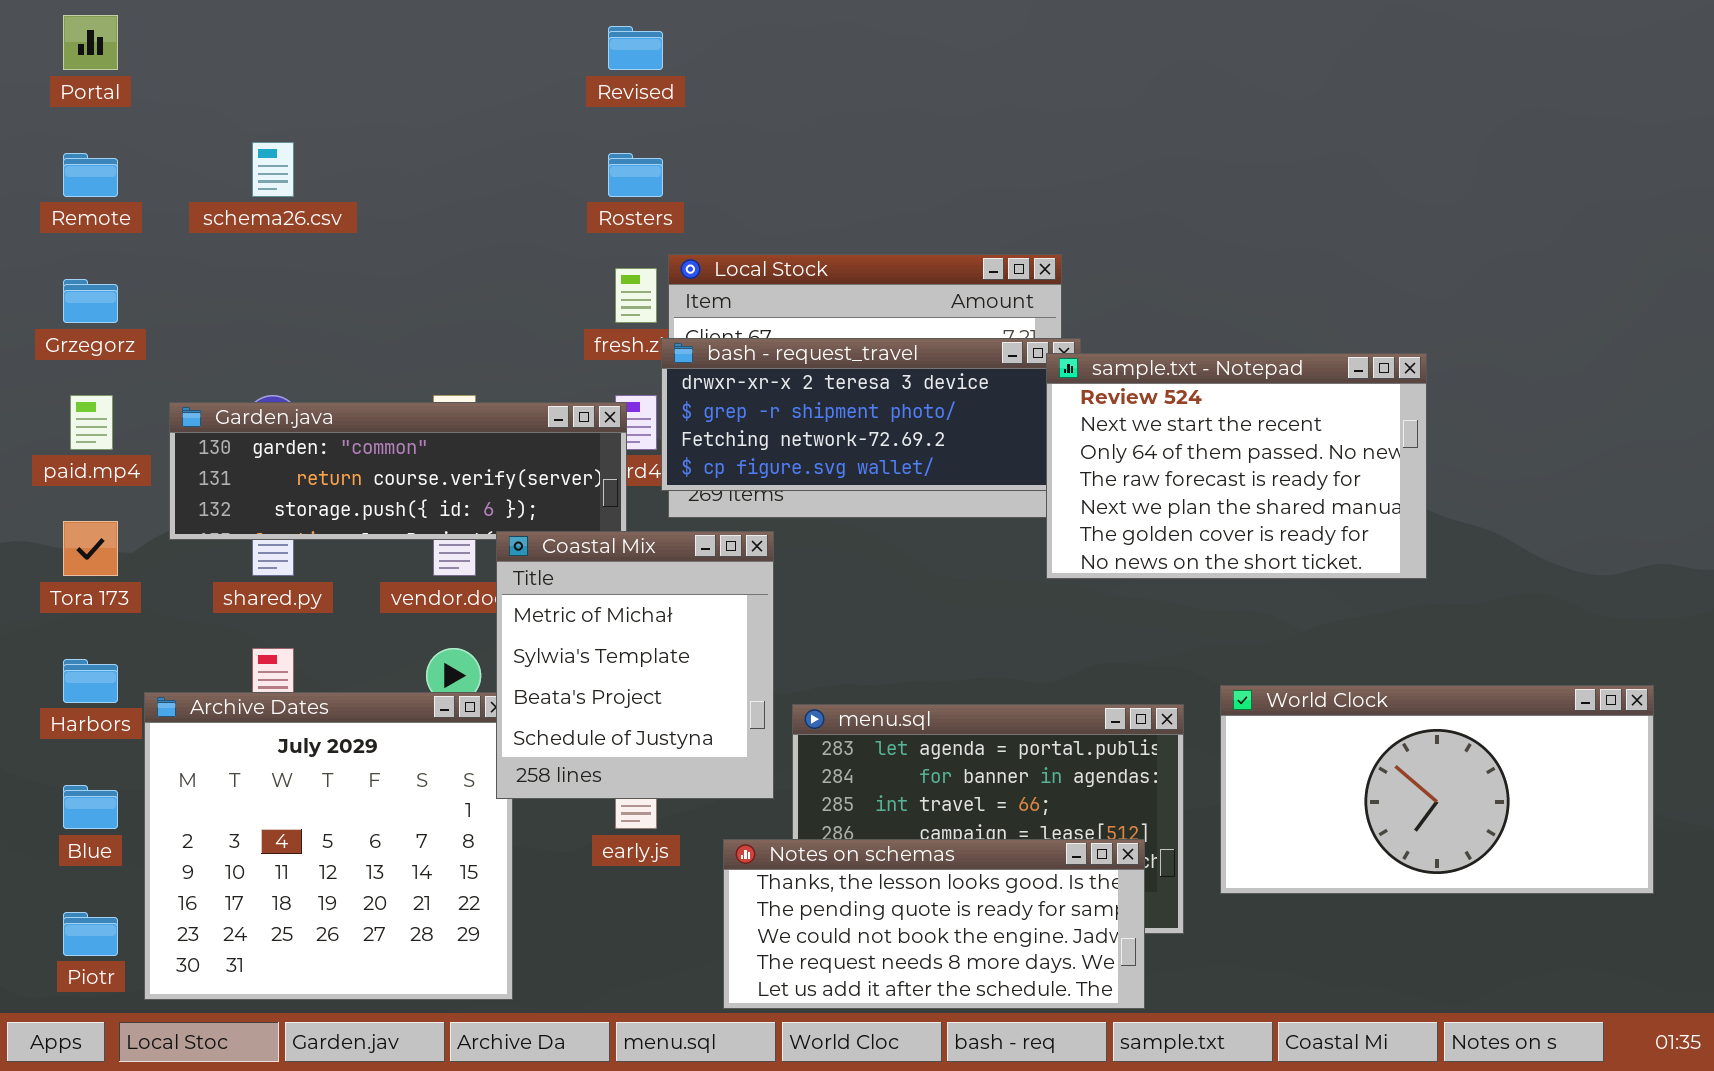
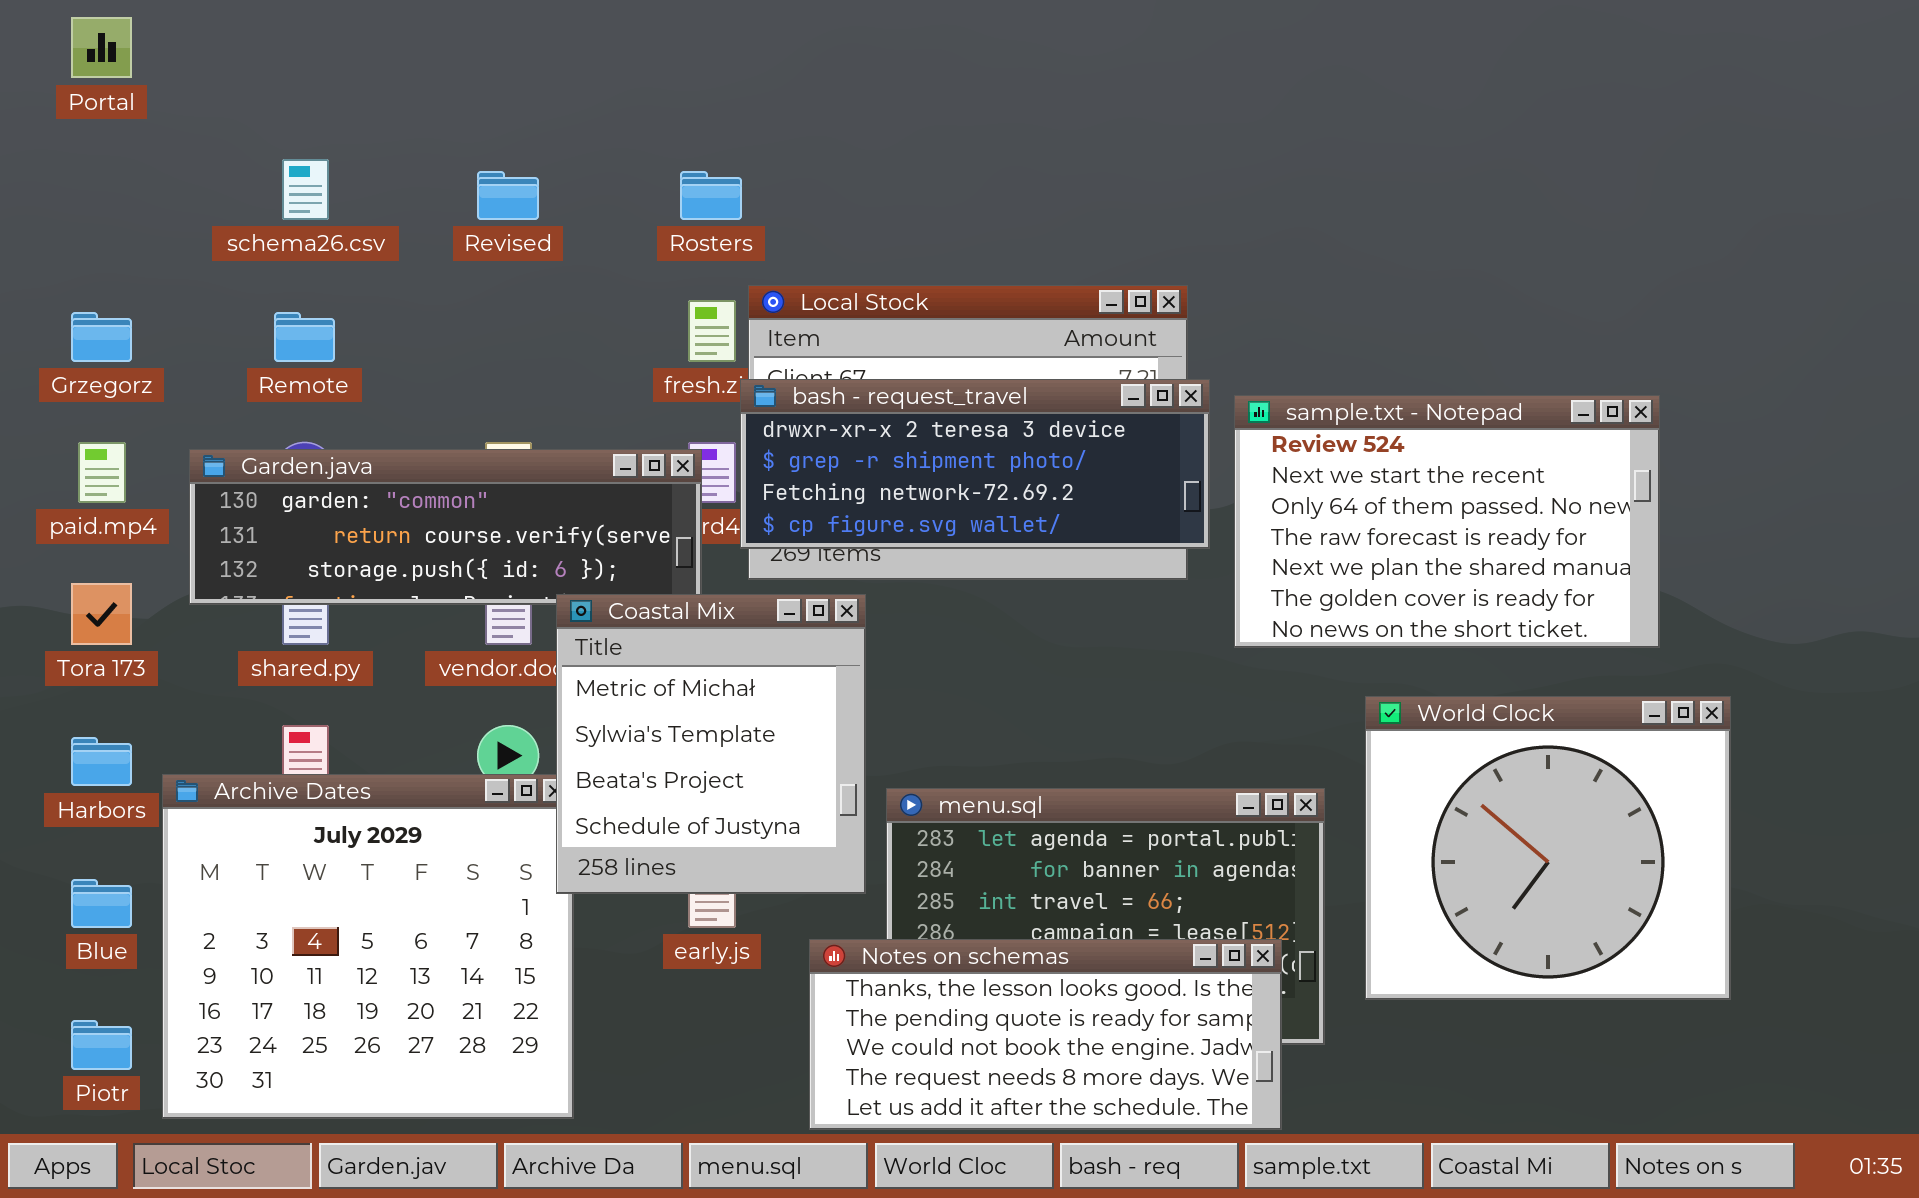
Revised: [608,26,663,70] -> [477,171,539,220], moved
Remote: [63,153,118,197] -> [274,312,335,362], moved
sample.txt - Notepad: [1046,353,1427,579] -> [1234,395,1660,648], moved
World Clock: [1220,685,1654,894] -> [1365,696,1731,1000], resized

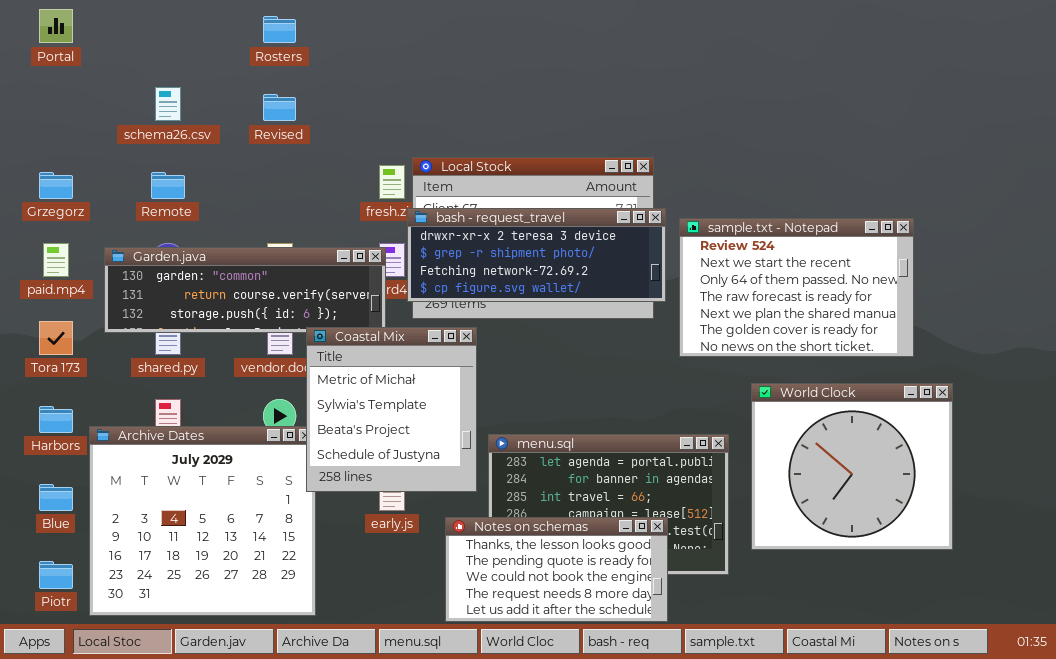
Rosters: [680,171,742,220] -> [263,16,296,43], moved
Notes on schemas: [809,939,1282,1130] -> [445,517,668,622], resized

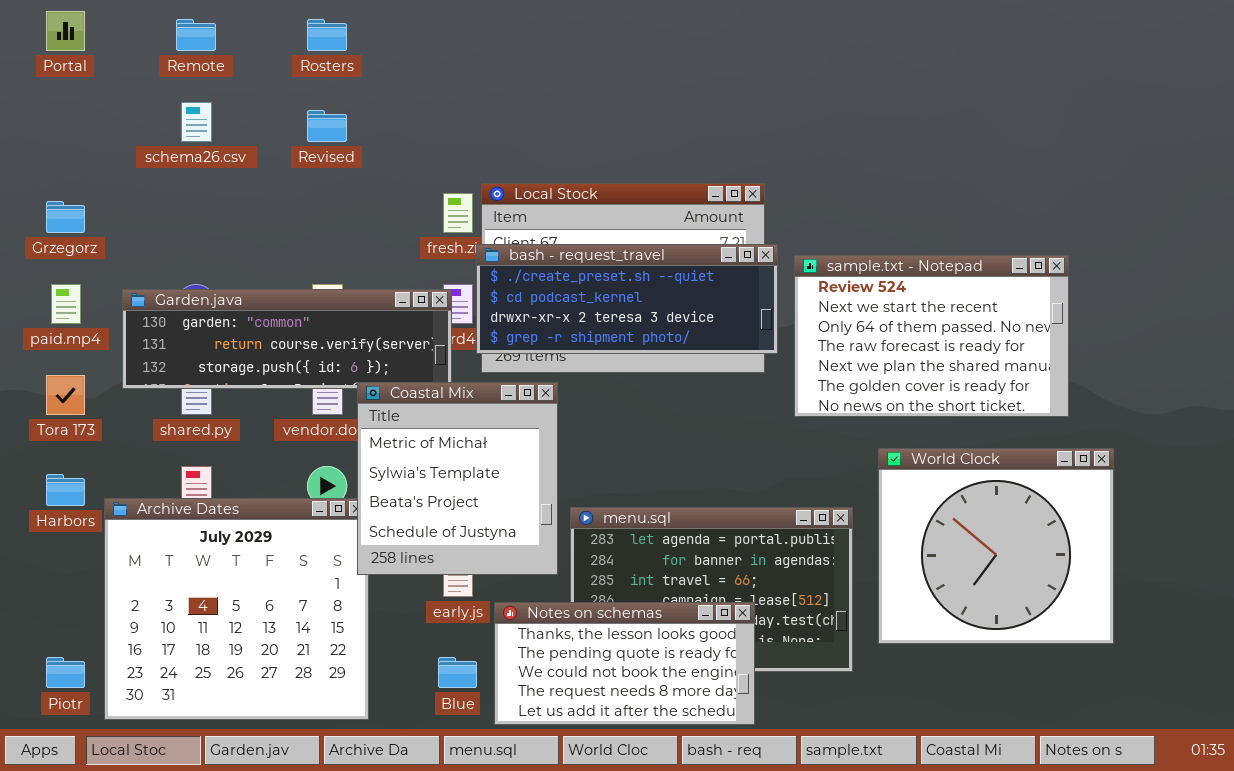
Remote: [151,172,185,199] -> [176,19,216,51], moved
bash - request_travel: [407,208,666,302] -> [476,244,778,354], scrolled up 2 rows
Blue: [39,484,73,511] -> [438,657,477,688], moved
Notes on schemas: [445,517,668,622] -> [494,602,755,725], moved

